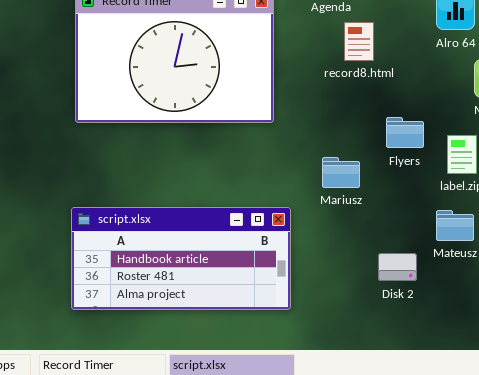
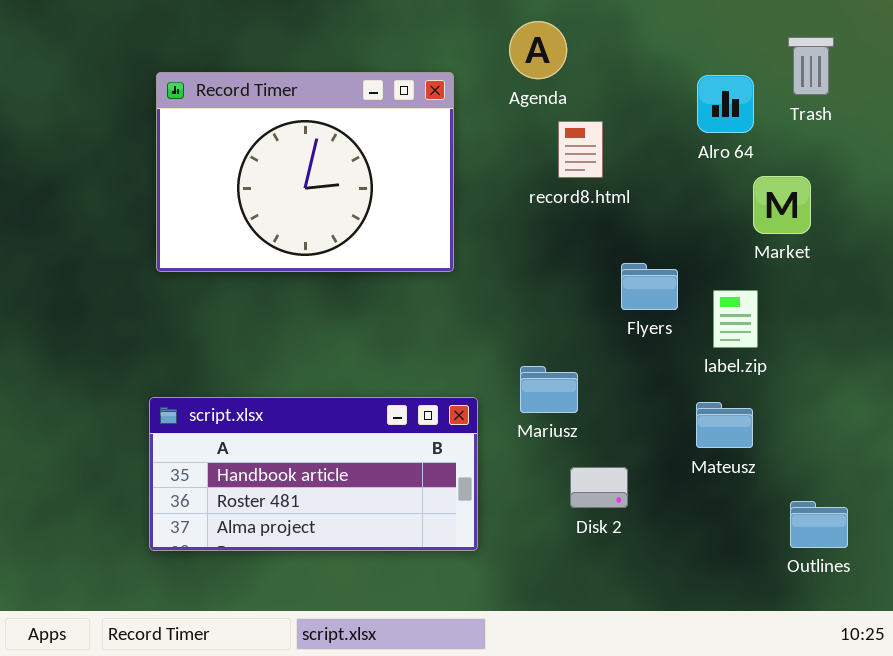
Mariusz: [322,157,360,188] -> [520,366,578,413], moved
Disk 2: [378,253,417,281] -> [570,467,628,508], moved

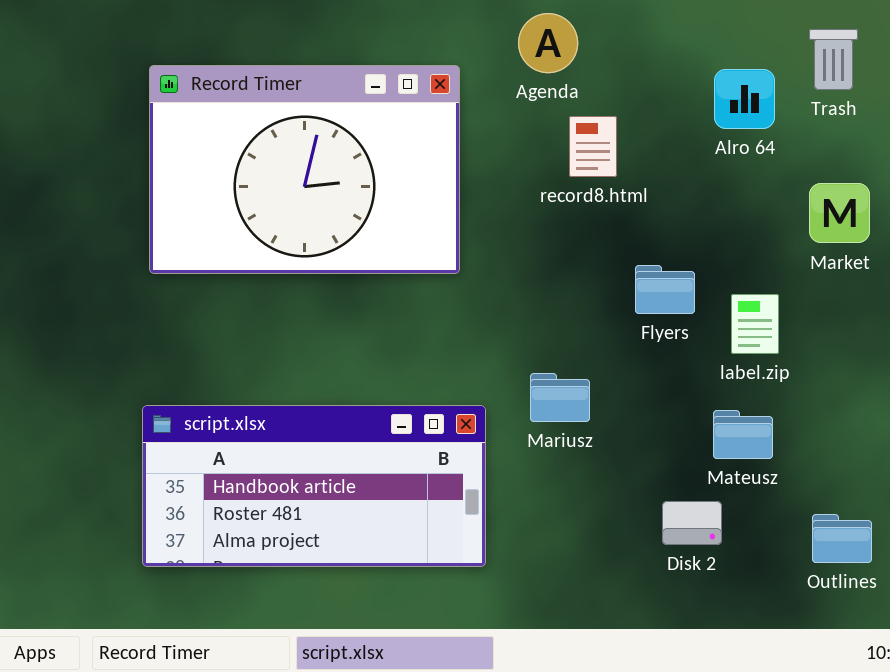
Market: [753,176,811,234] -> [809,183,870,243], moved
Disk 2: [570,467,628,508] -> [662,501,722,545], moved

